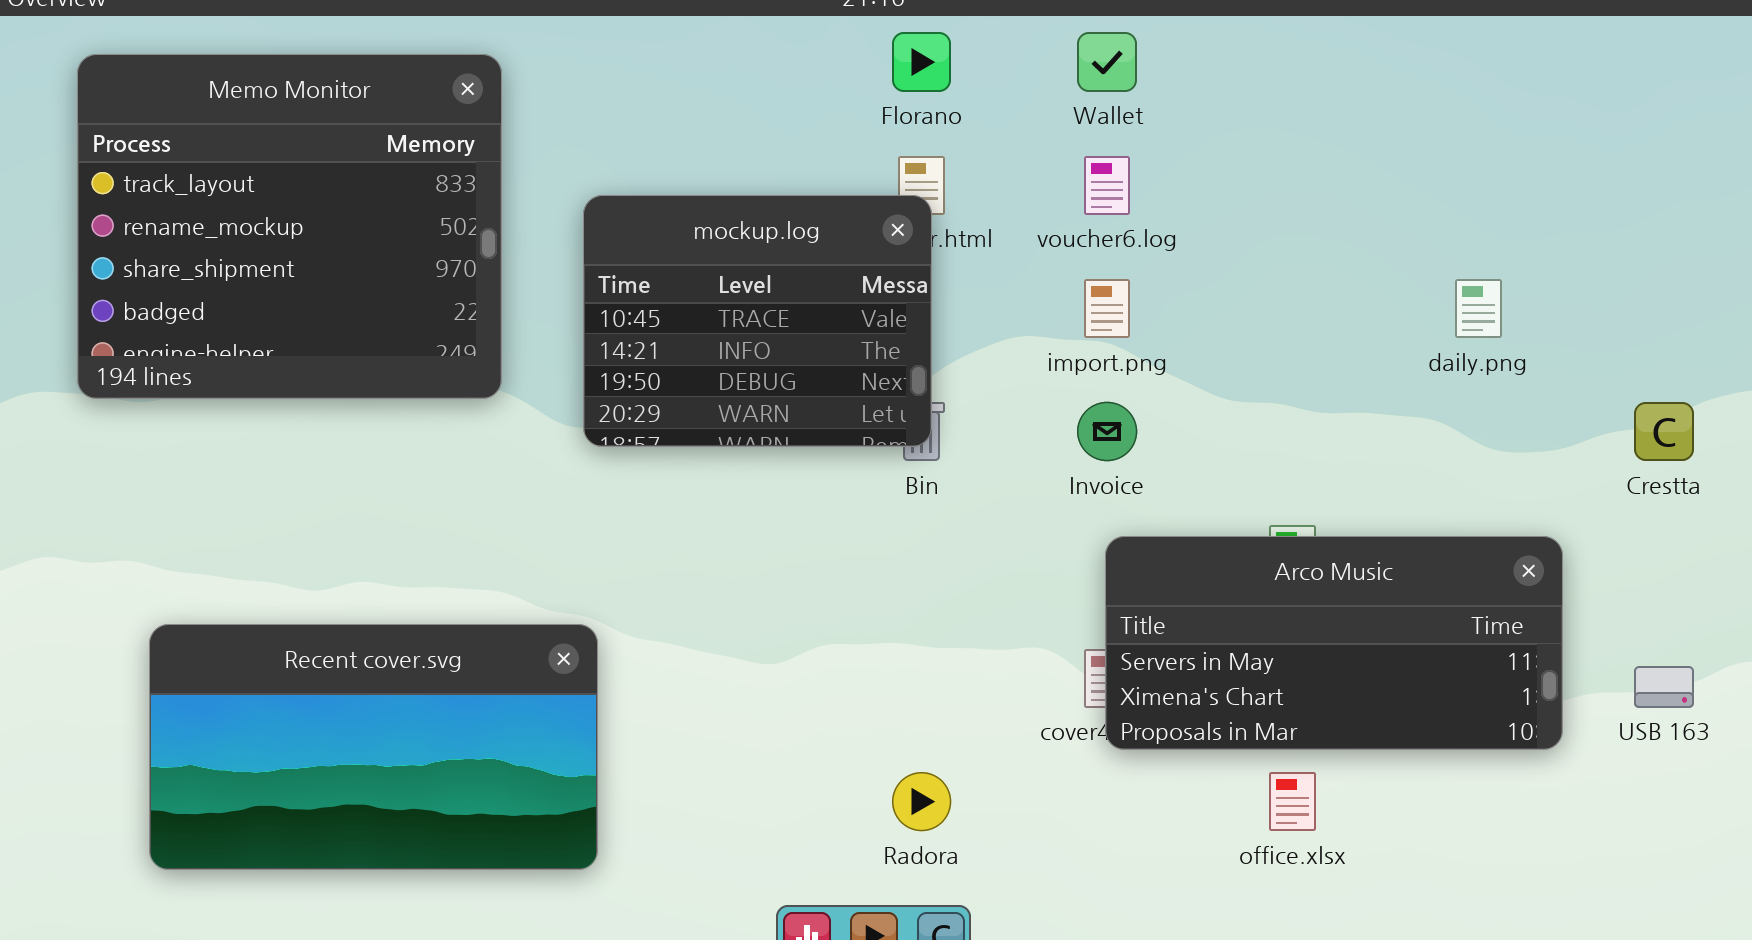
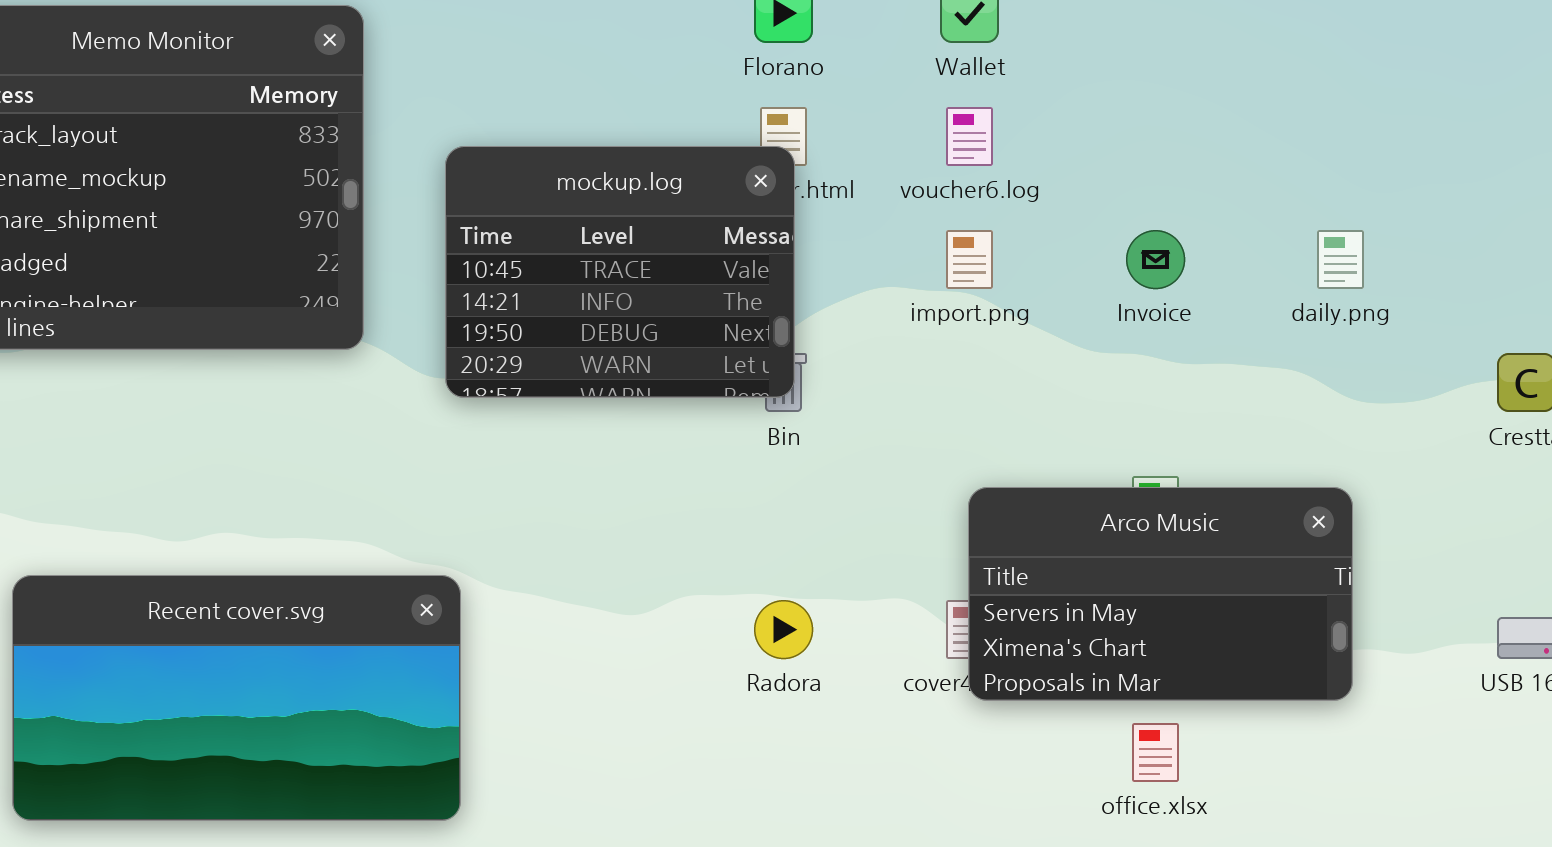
Invoice: [1077,402,1137,461] -> [1126,230,1185,289], moved
Arco Music: [1105,536,1563,750] -> [968,487,1353,701], resized
Radora: [892,772,951,831] -> [754,600,813,659], moved

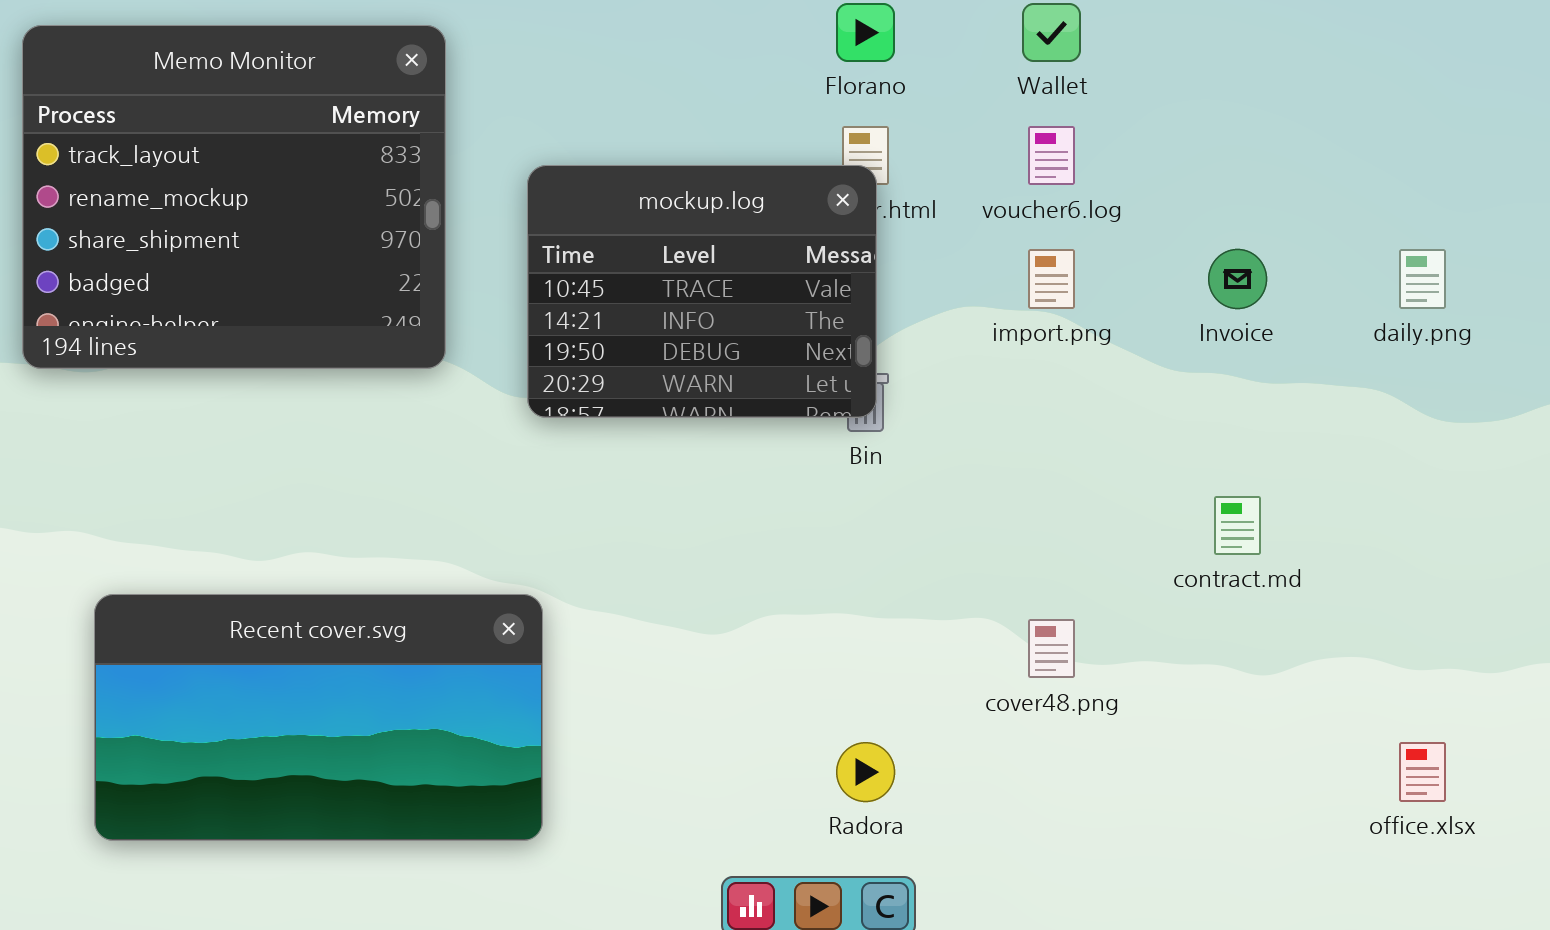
Arco Music: [968,487,1353,701] -> none, closed
Radora: [754,600,813,659] -> [836,742,895,802], moved
office.xlsx: [1132,723,1179,782] -> [1399,742,1446,802], moved

